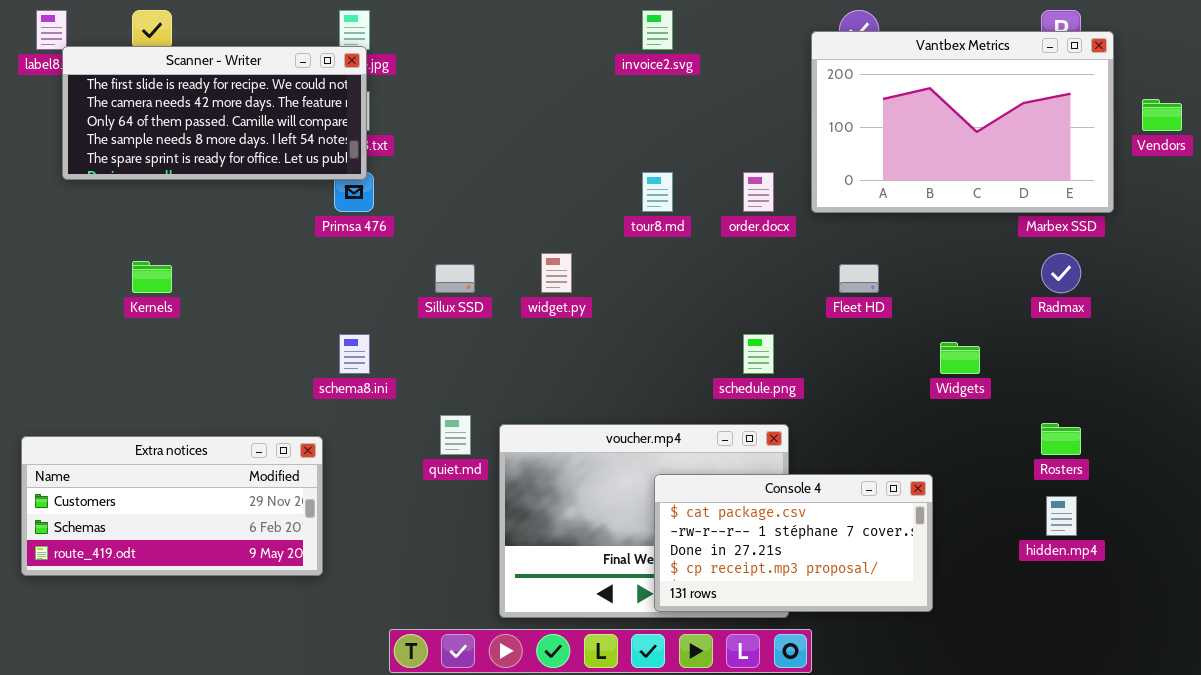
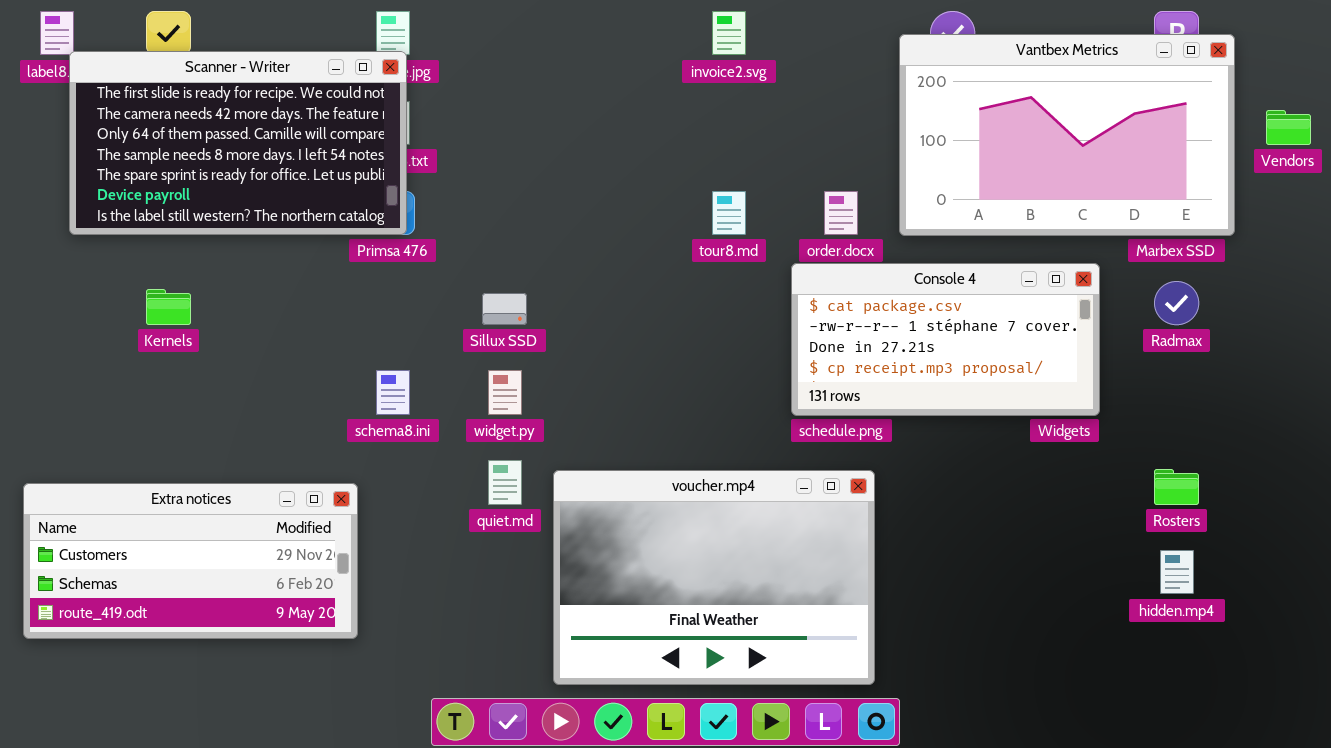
Scanner - Writer: [62,46,367,180] -> [69,51,407,235], resized
widget.py: [541,253,572,293] -> [488,370,522,415], moved
Console 4: [654,474,933,612] -> [791,263,1100,416], moved

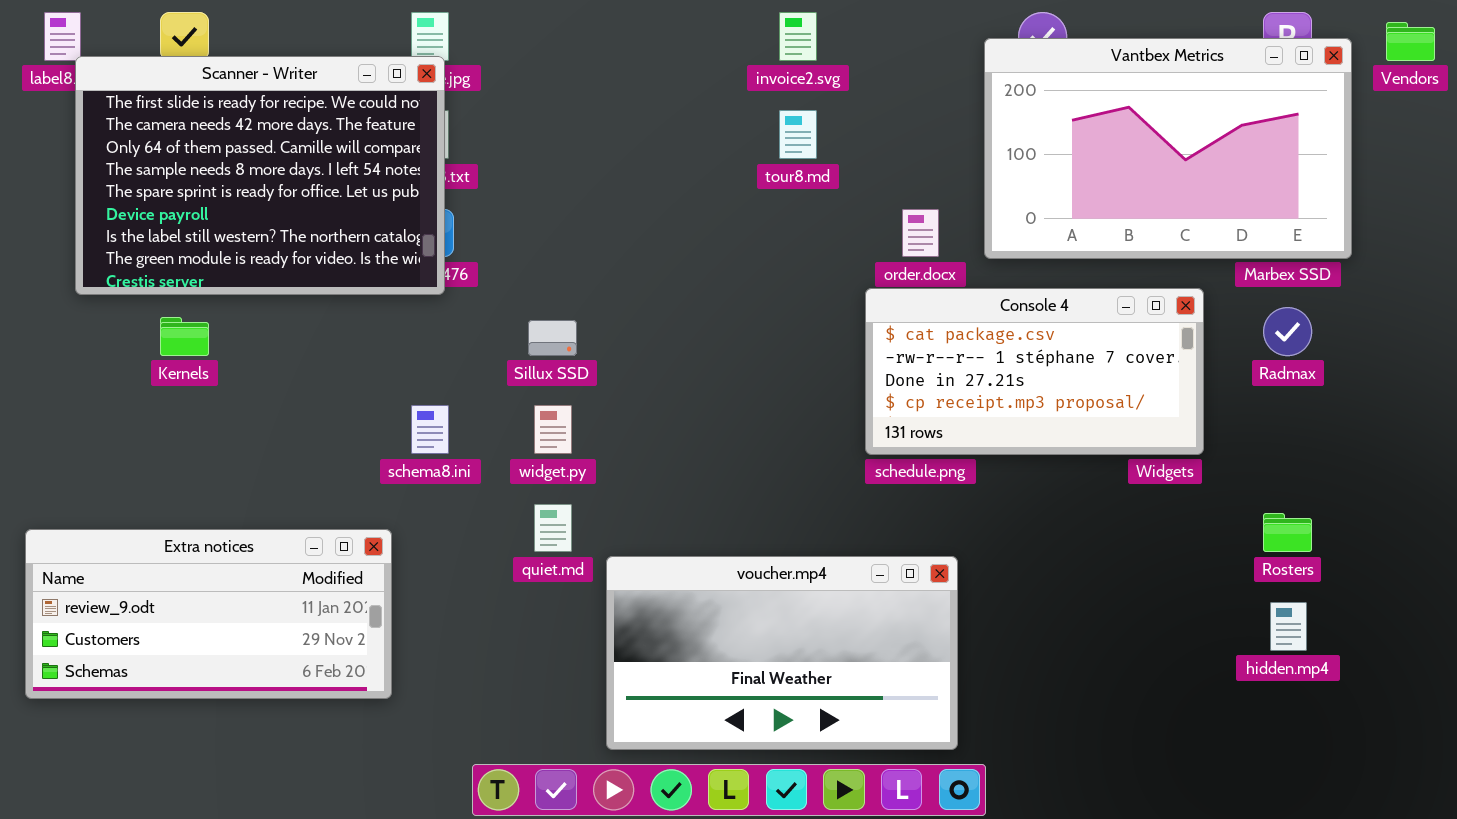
Scanner - Writer: [69,51,407,235] -> [75,56,445,295], resized
Vendors: [1266,110,1311,145] -> [1386,22,1435,61], moved
tour8.md: [712,191,746,235] -> [779,110,817,159], moved
voucher.mp4: [553,470,875,685] -> [606,556,958,750], resized
Extra notices: [23,483,358,639] -> [25,529,392,699], scrolled up 1 row

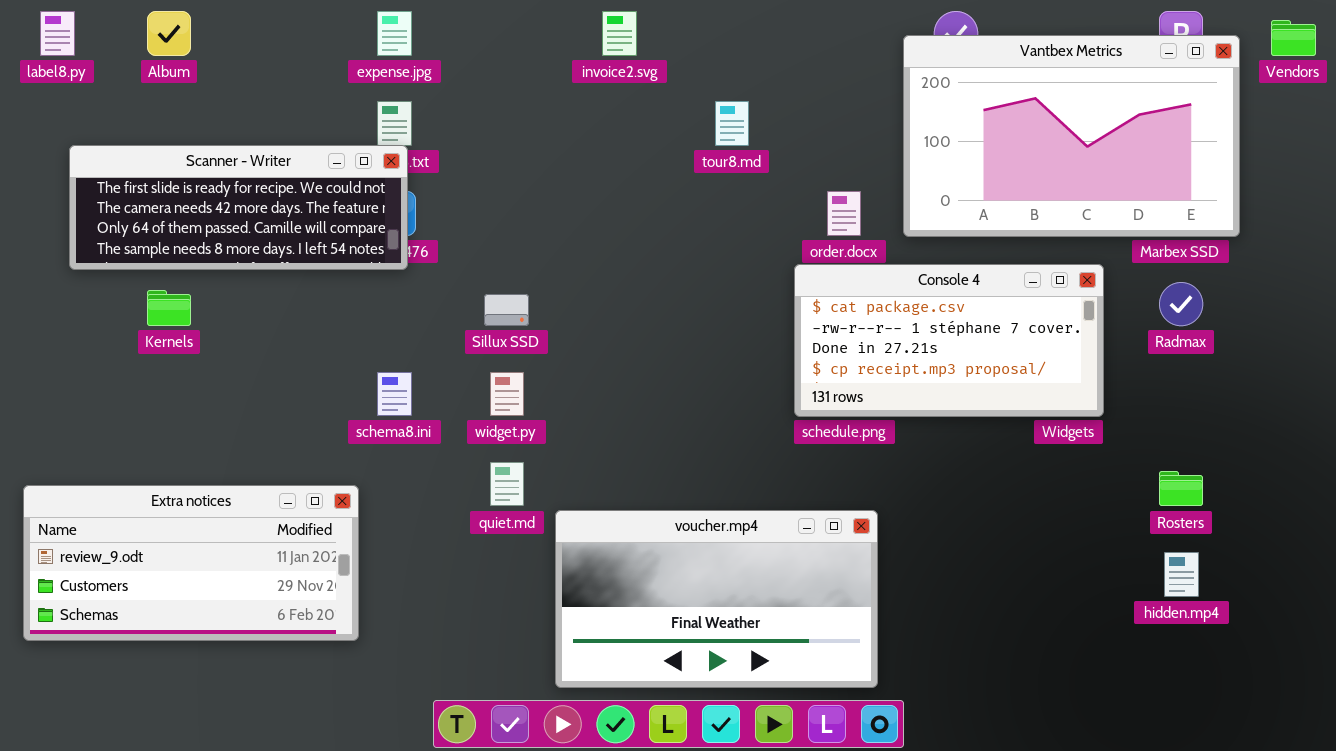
invoice2.svg: [779,12,817,61] -> [602,11,637,56], moved
Scanner - Writer: [75,56,445,295] -> [69,145,408,270], resized

